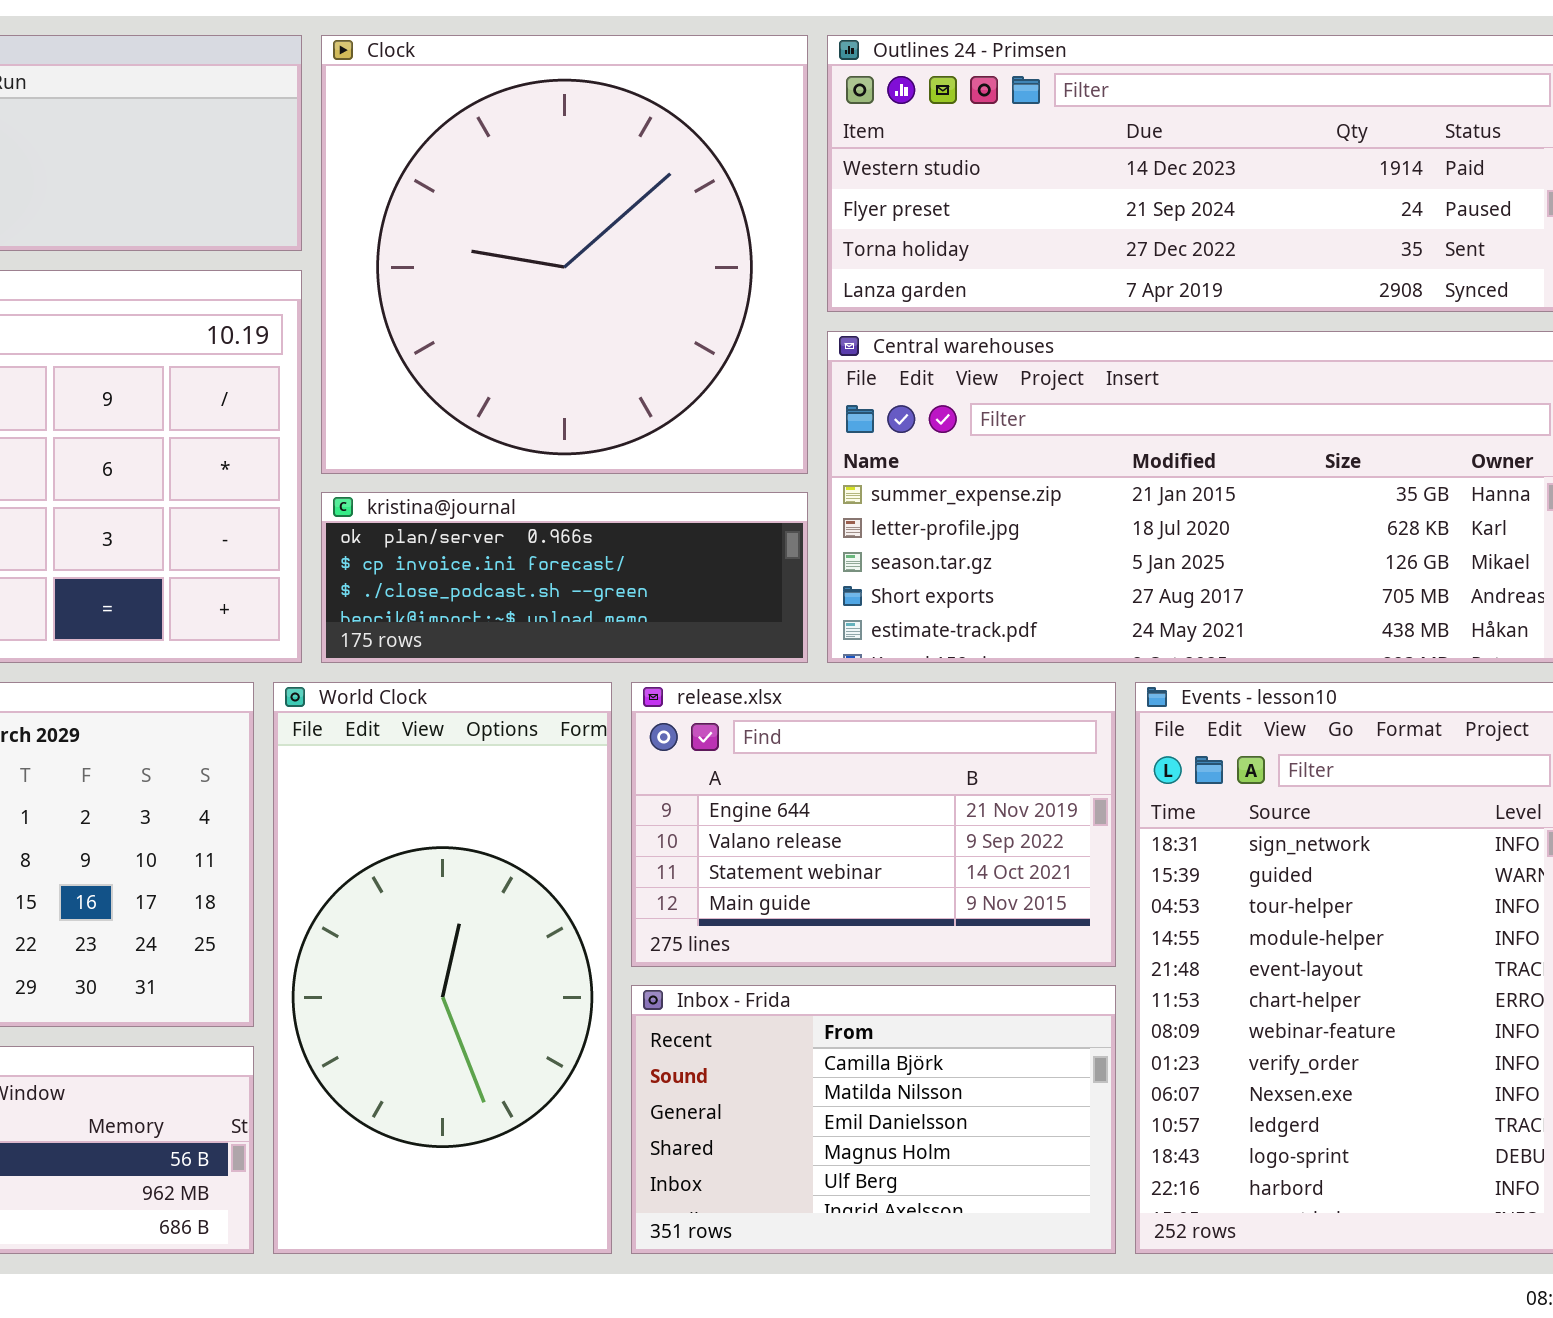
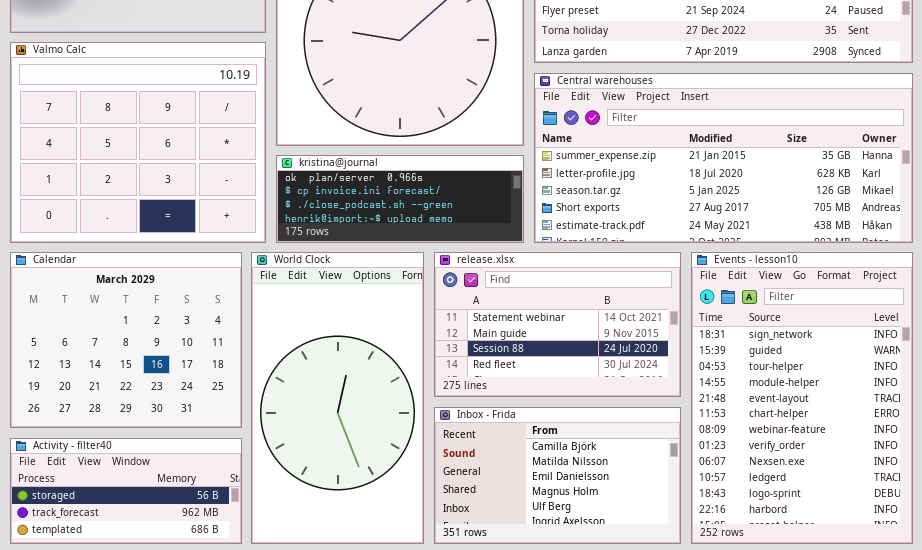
release.xlsx: [631,682,1116,967] -> [434,252,681,397], scrolled down 2 rows

